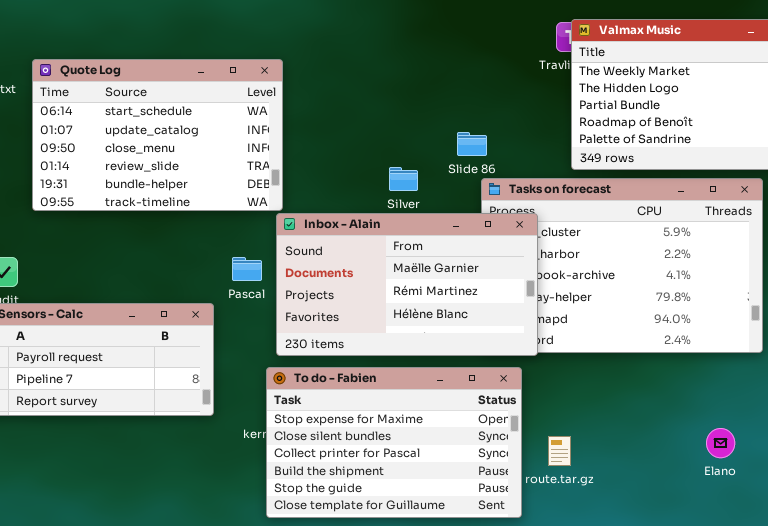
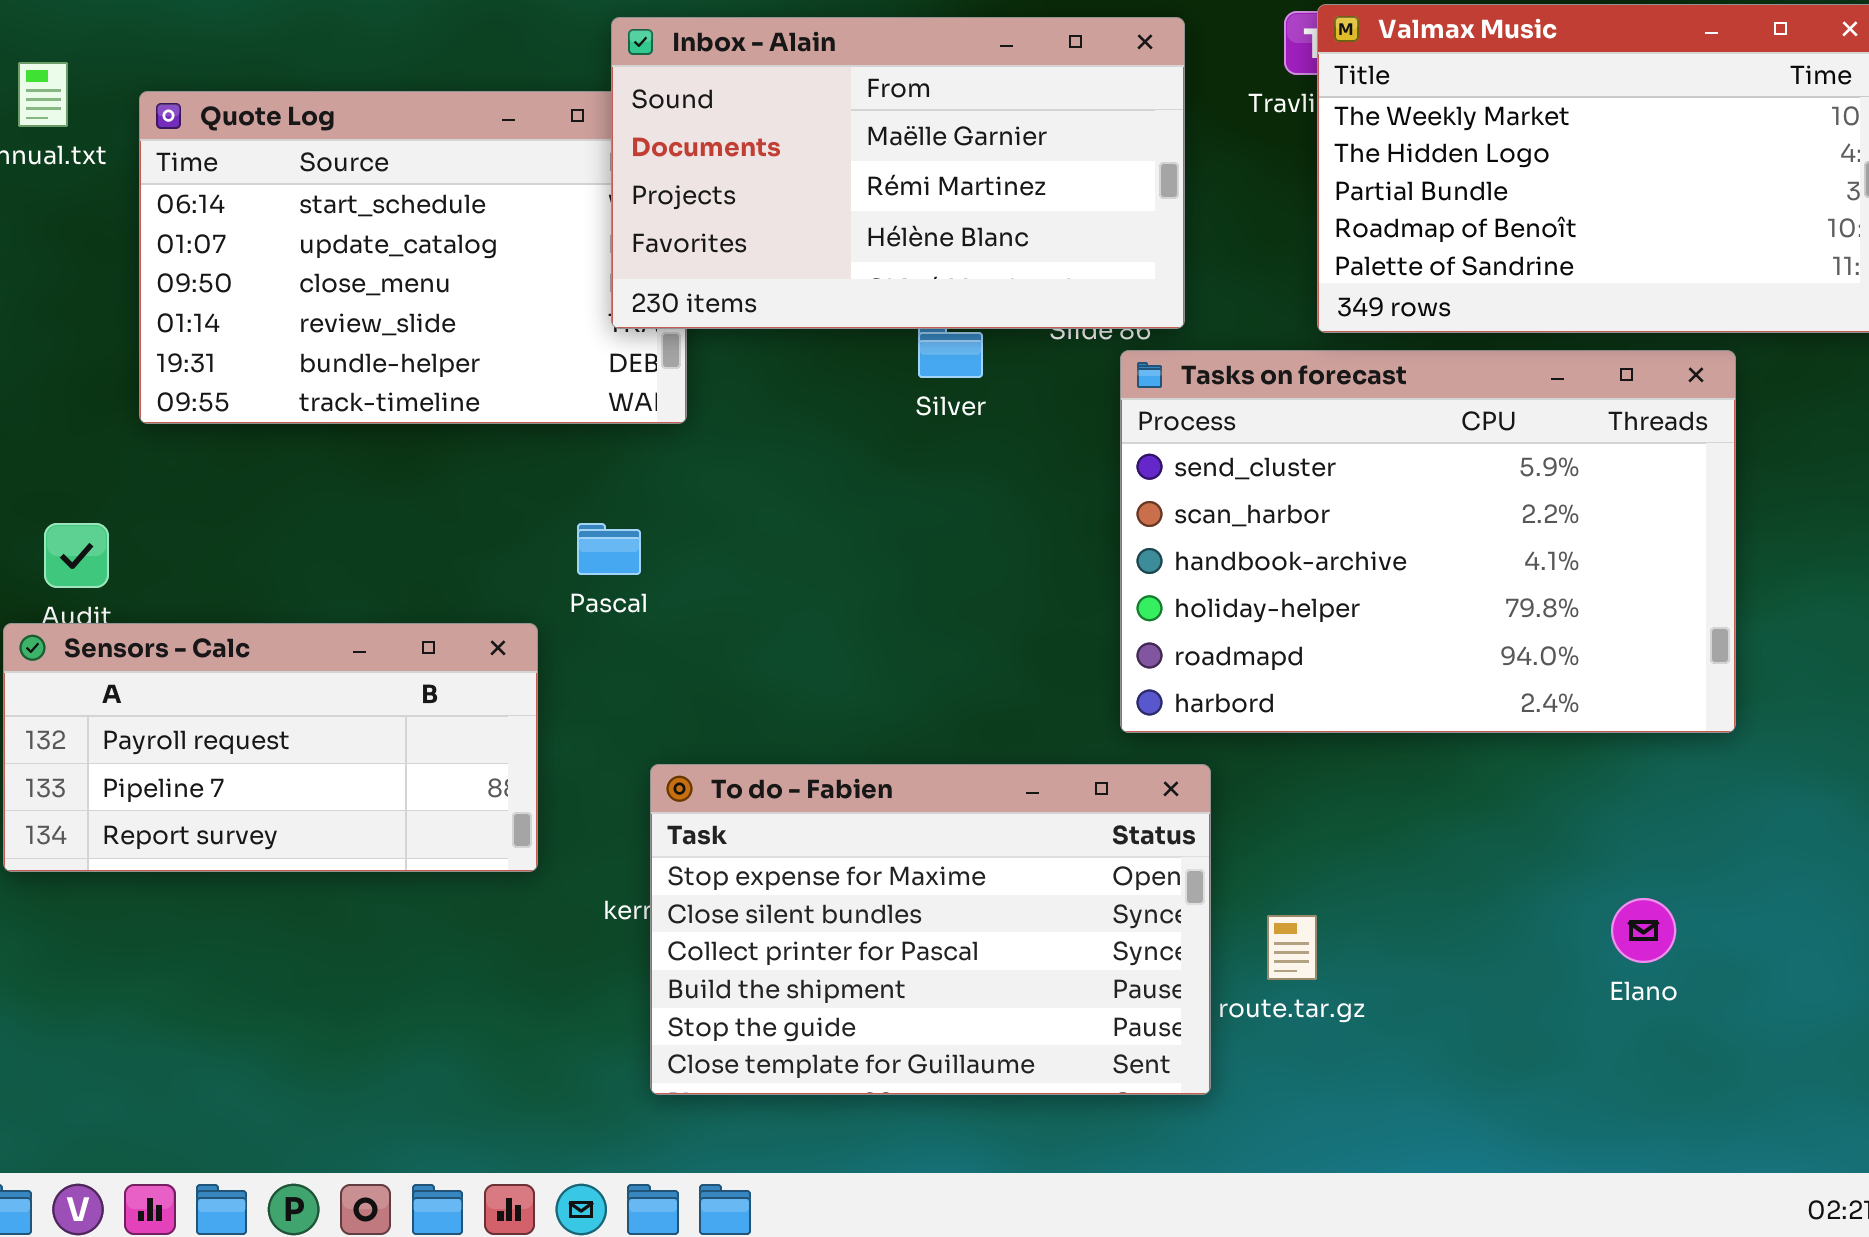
Inbox - Alain: [276,213,538,356] -> [611,17,1185,329], moved

